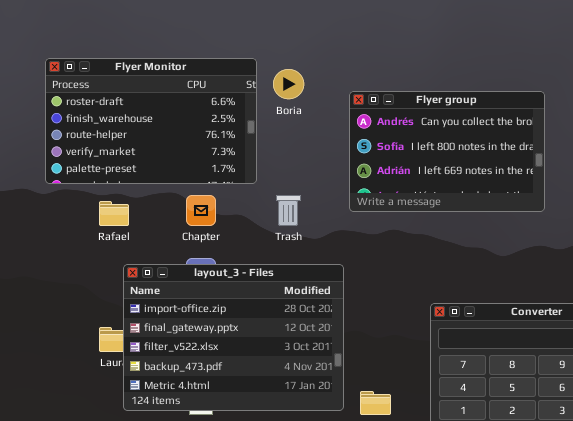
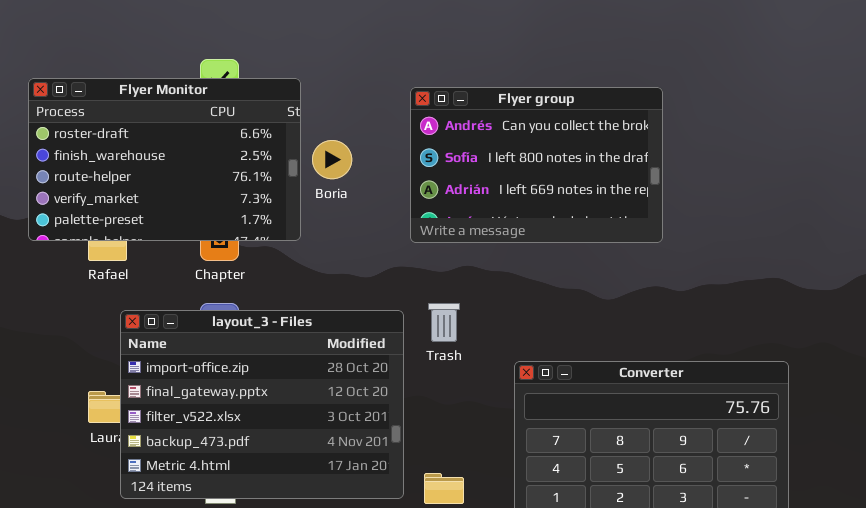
Flyer Monitor: [45,58,257,184] -> [28,78,301,241], moved
Boria: [273,69,304,99] -> [312,140,352,179], moved
Trash: [276,195,301,226] -> [428,303,460,342], moved

